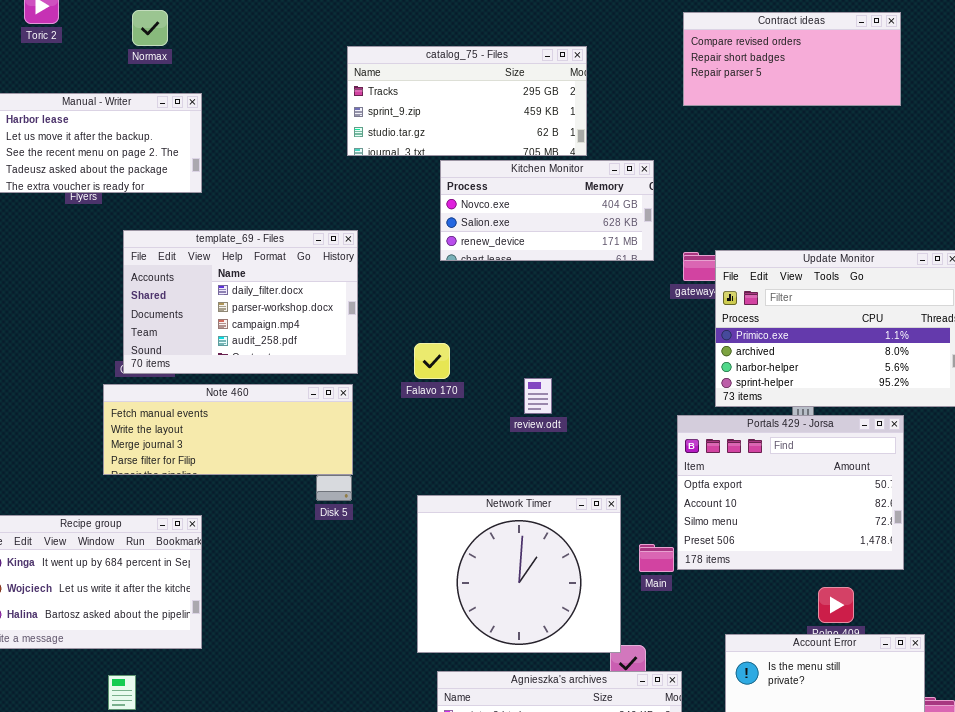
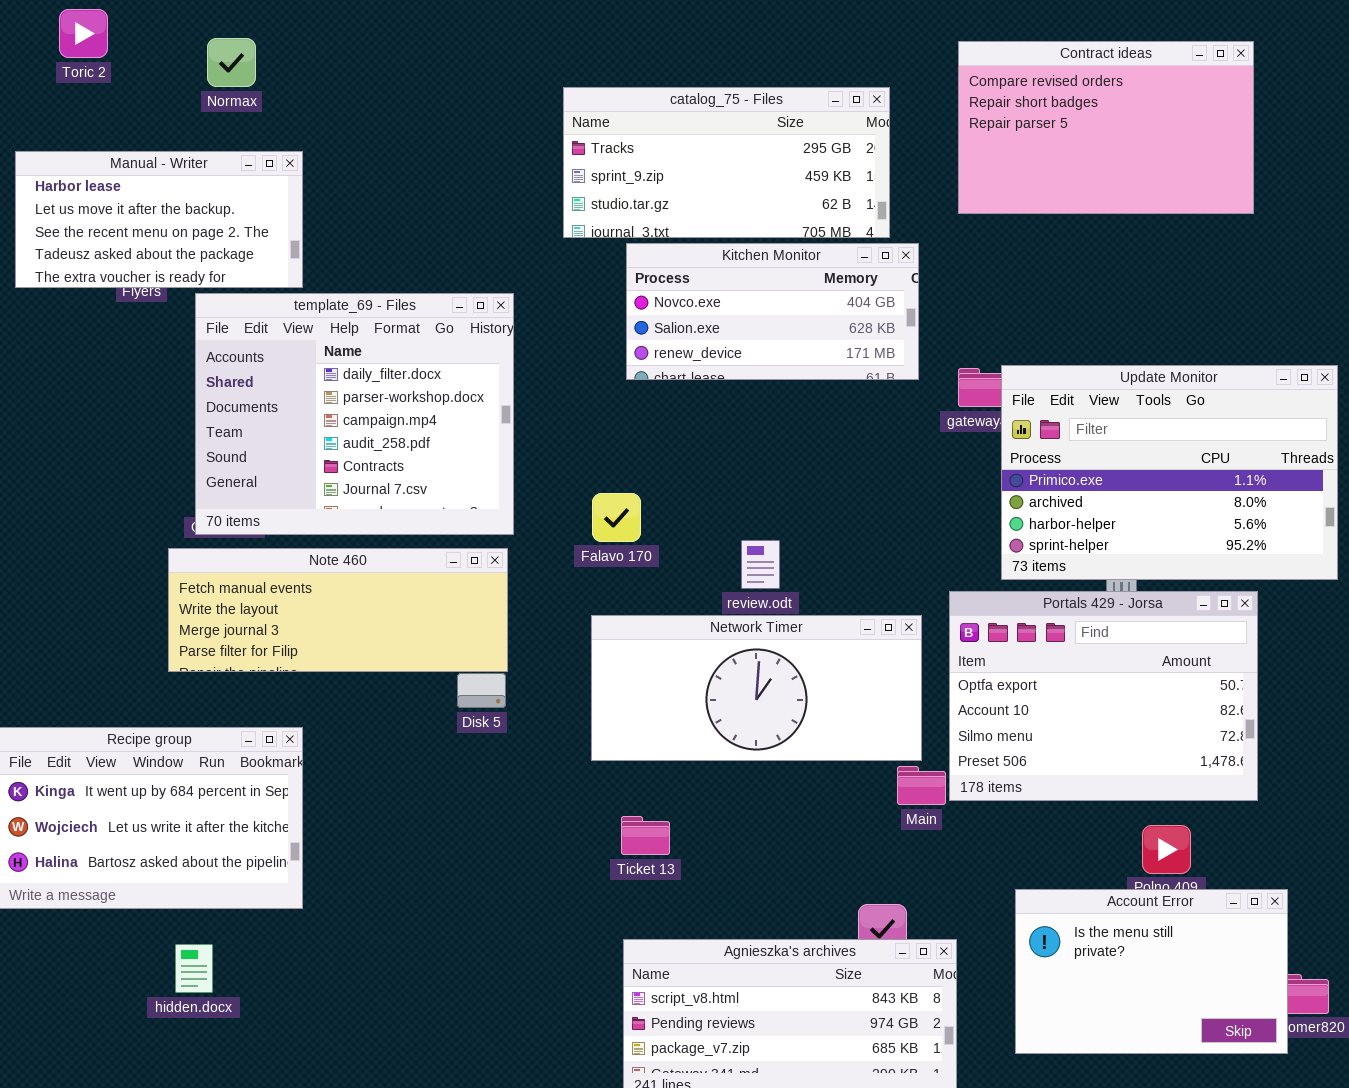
Contract ideas: [683,12,901,106] -> [958,41,1254,214], resized
catalog_75 - Files: [347,46,587,156] -> [563,87,890,238], moved
template_69 - Files: [123,230,358,374] -> [195,293,514,535], resized
Network Timer: [417,495,621,653] -> [591,615,922,761], moved, resized

